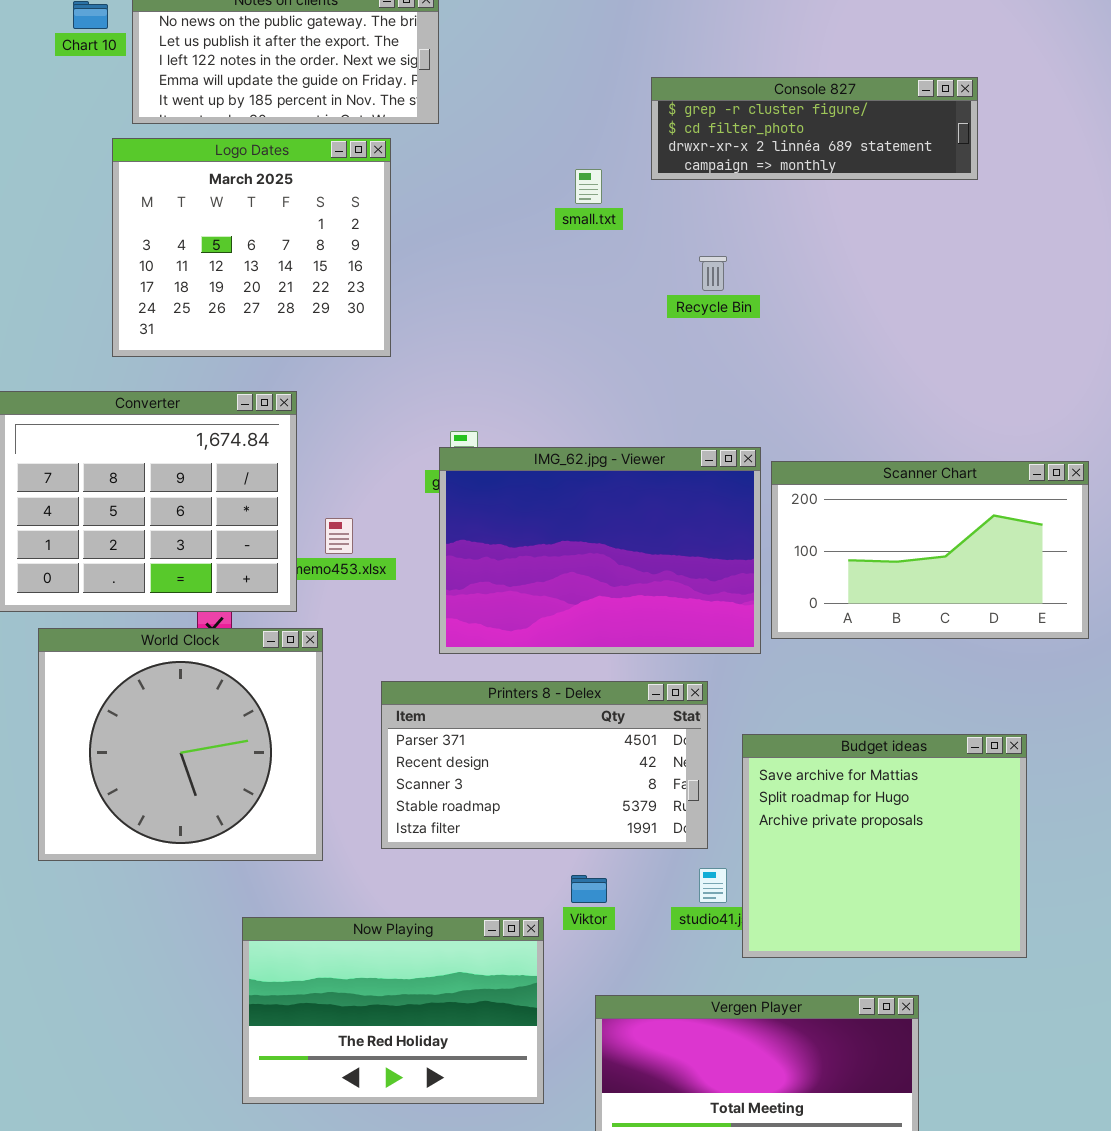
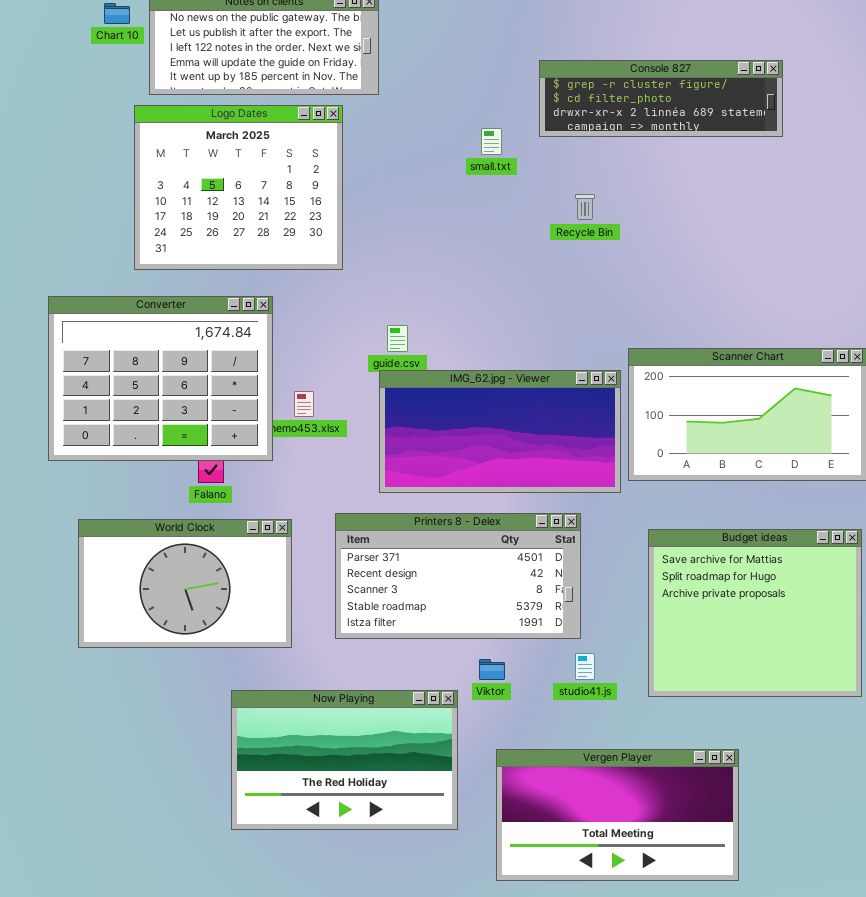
IMG_62.jpg - Viewer: [439,447,761,654] -> [379,370,621,493], resized
World Clock: [38,628,323,861] -> [78,519,292,648], resized
Budget ideas: [742,734,1027,958] -> [648,529,862,697], moved

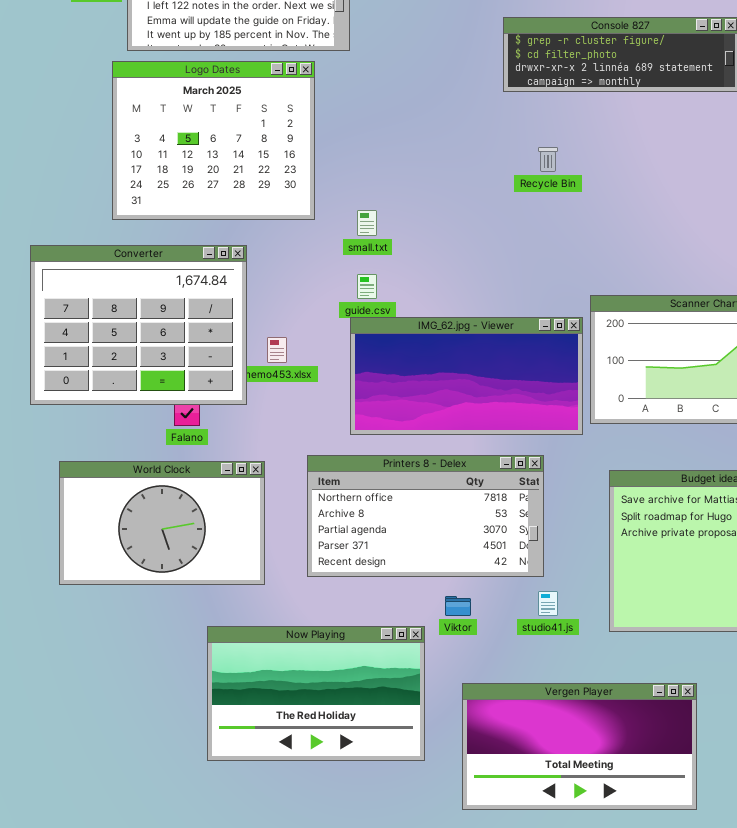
small.txt: [481,128,502,155] -> [357,210,377,236], moved
Printers 8 - Delex: [335,513,581,639] -> [307,455,544,577], scrolled up 3 rows

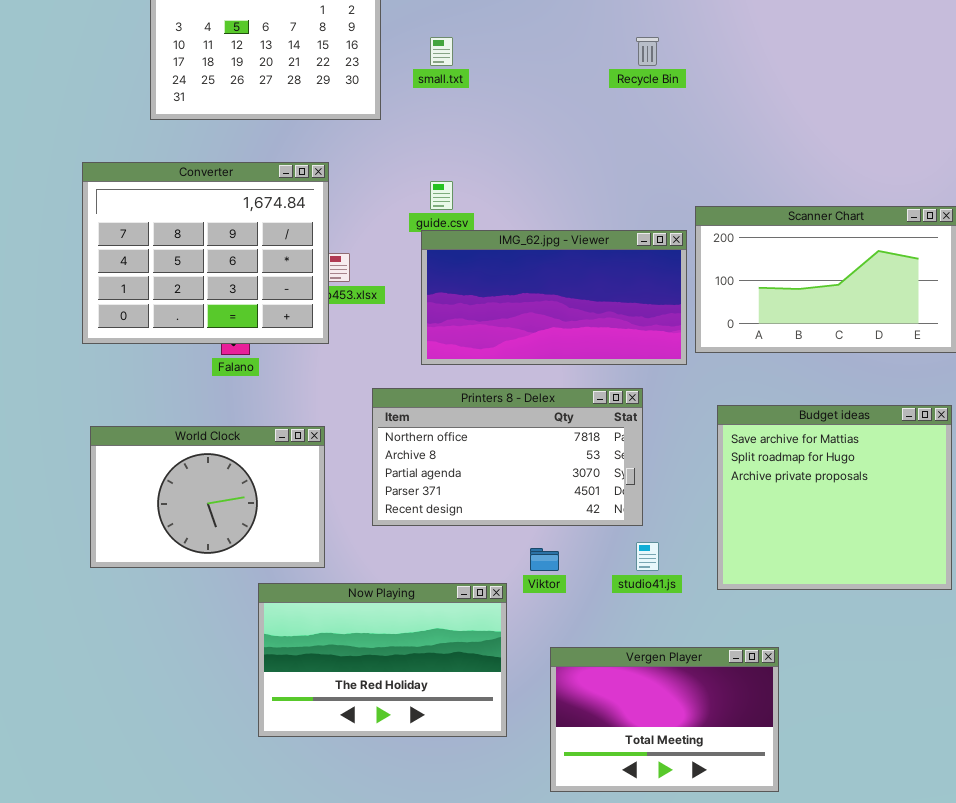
small.txt: [357,210,377,236] -> [430,37,453,66], moved
Converter: [30,245,247,405] -> [82,162,329,344], moved
World Clock: [59,461,265,585] -> [90,426,325,568], moved
Vergen Player: [462,683,697,810] -> [550,647,779,792], resized

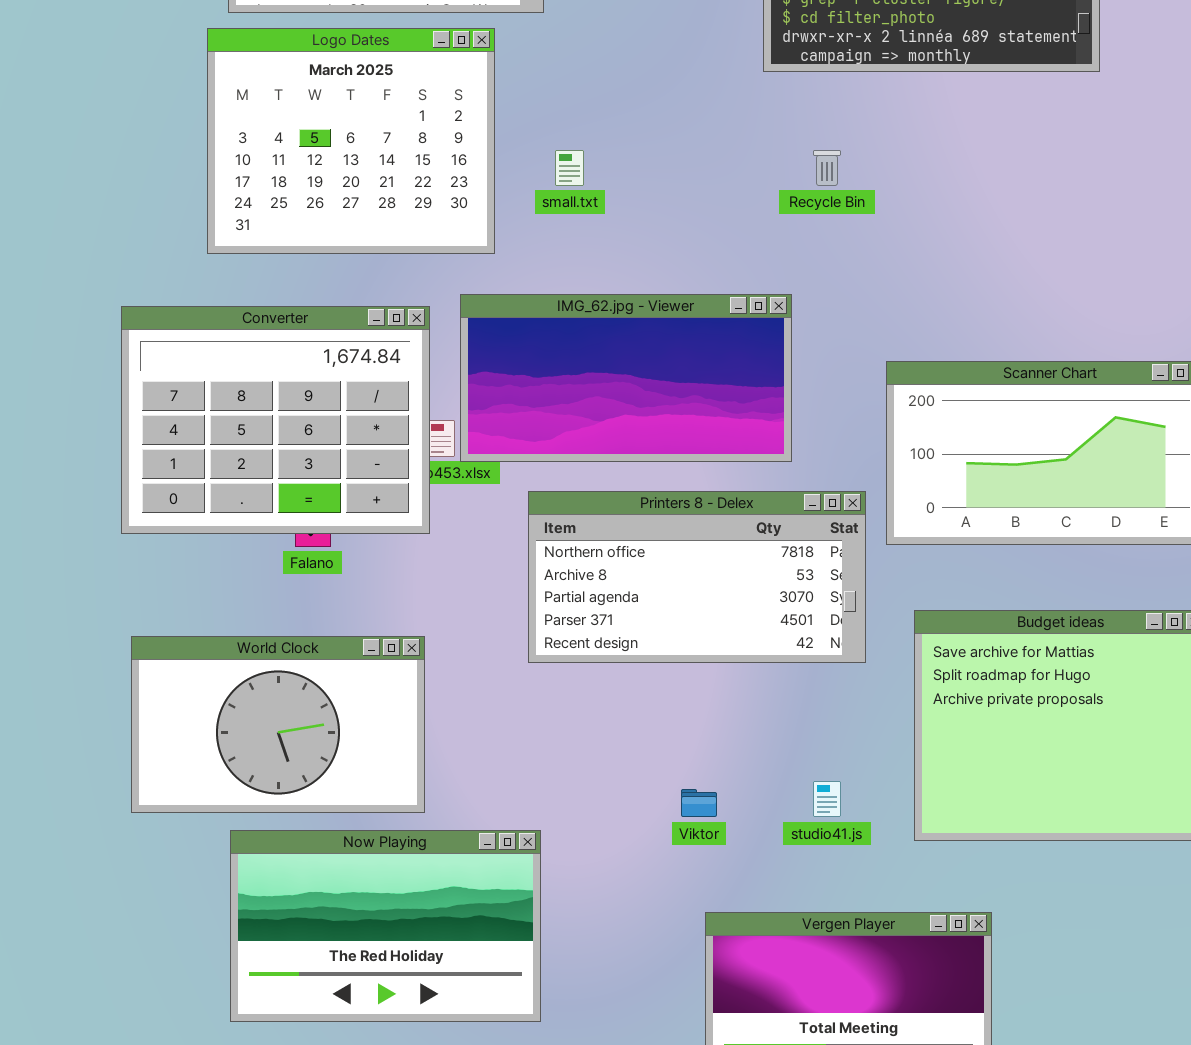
IMG_62.jpg - Viewer: [421,230,687,365] -> [460,294,792,462], moved
Printers 8 - Delex: [372,388,643,526] -> [528,491,866,663], moved
Now Playing: [258,583,507,737] -> [230,830,541,1022], moved

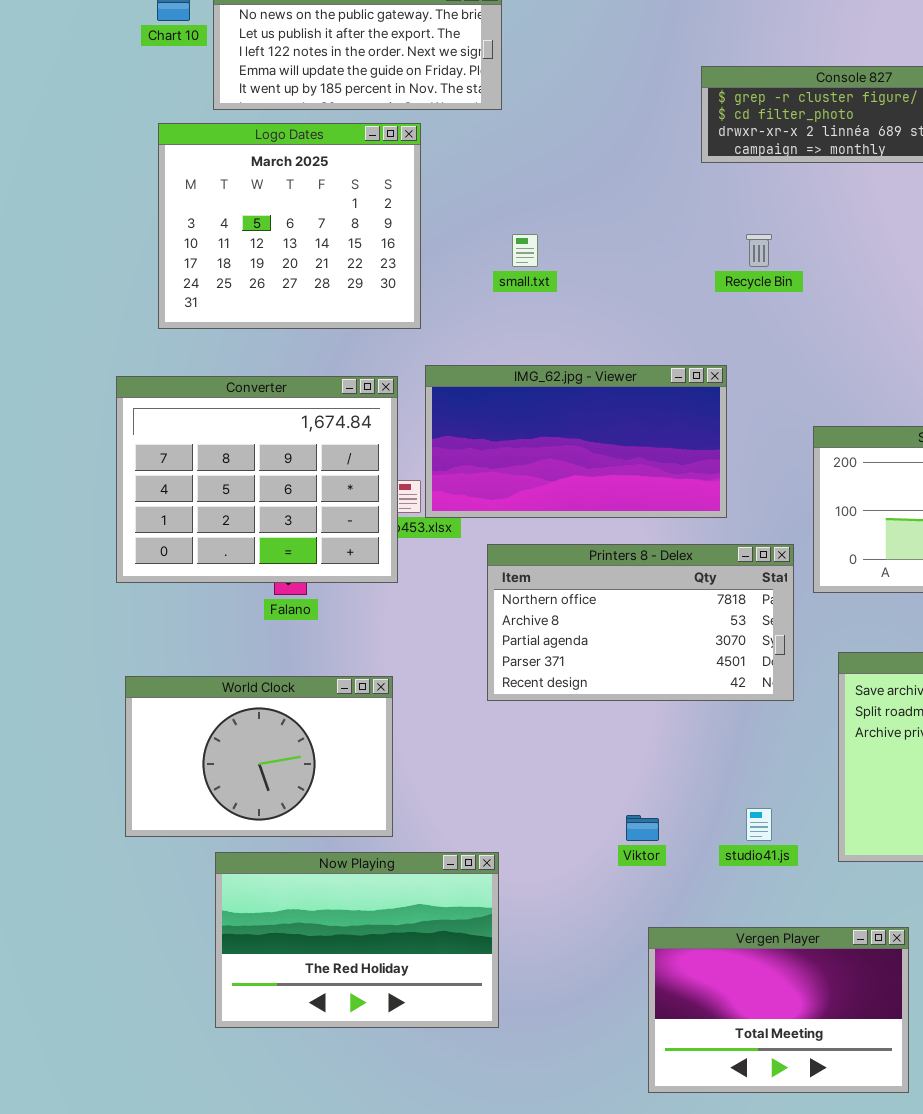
Logo Dates: [207,28,495,254] -> [158,123,421,329], moved

